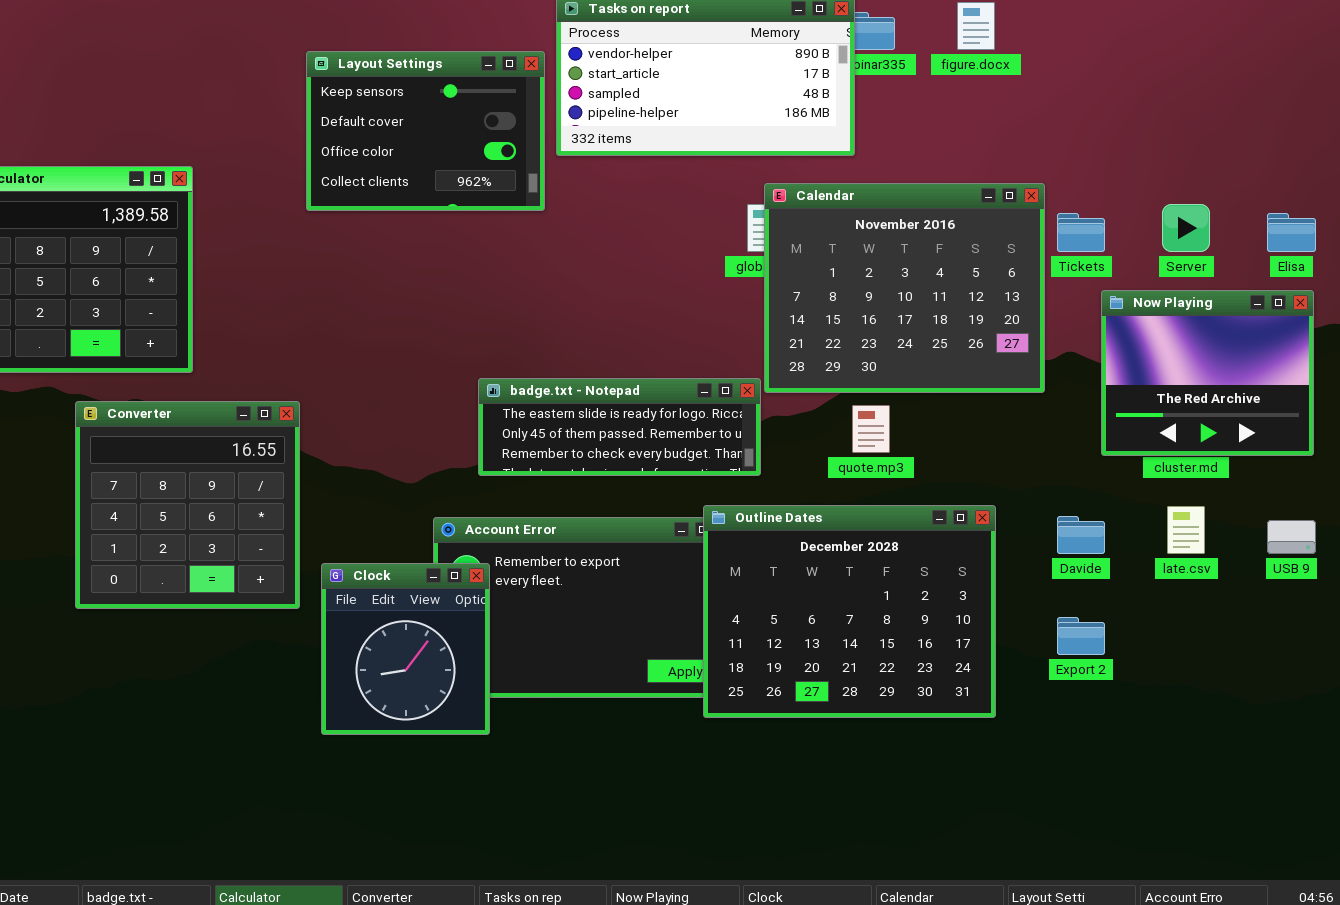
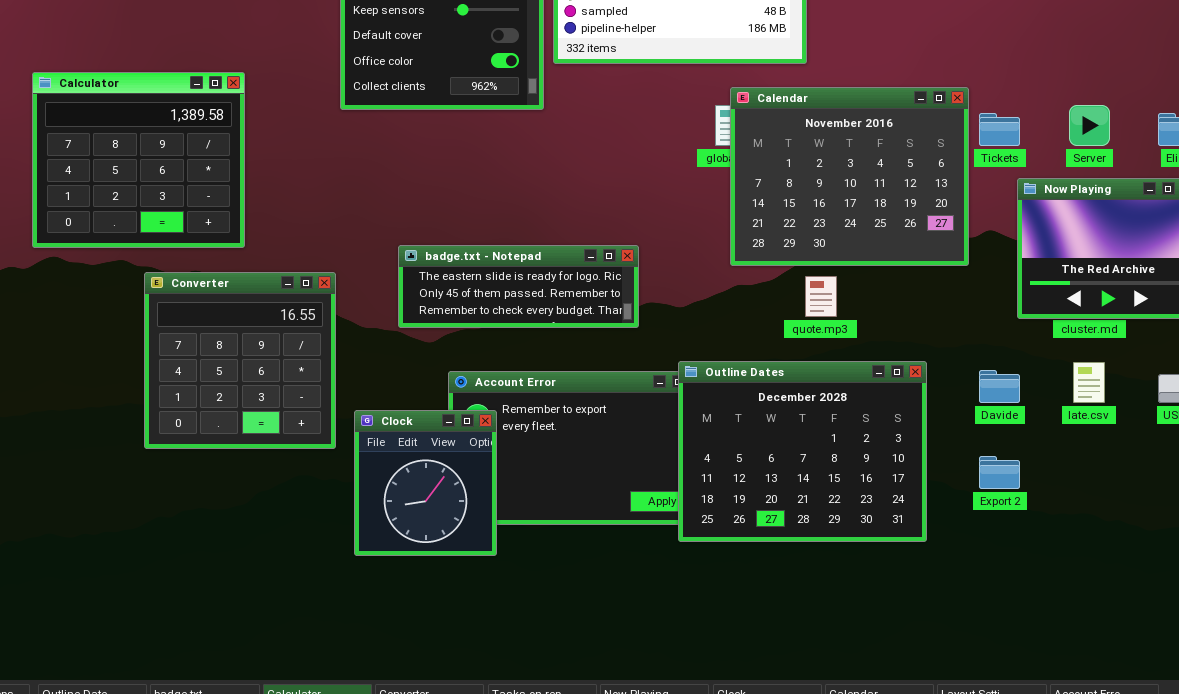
badge.txt - Notepad: [478,378,761,476] -> [398,245,639,328], moved

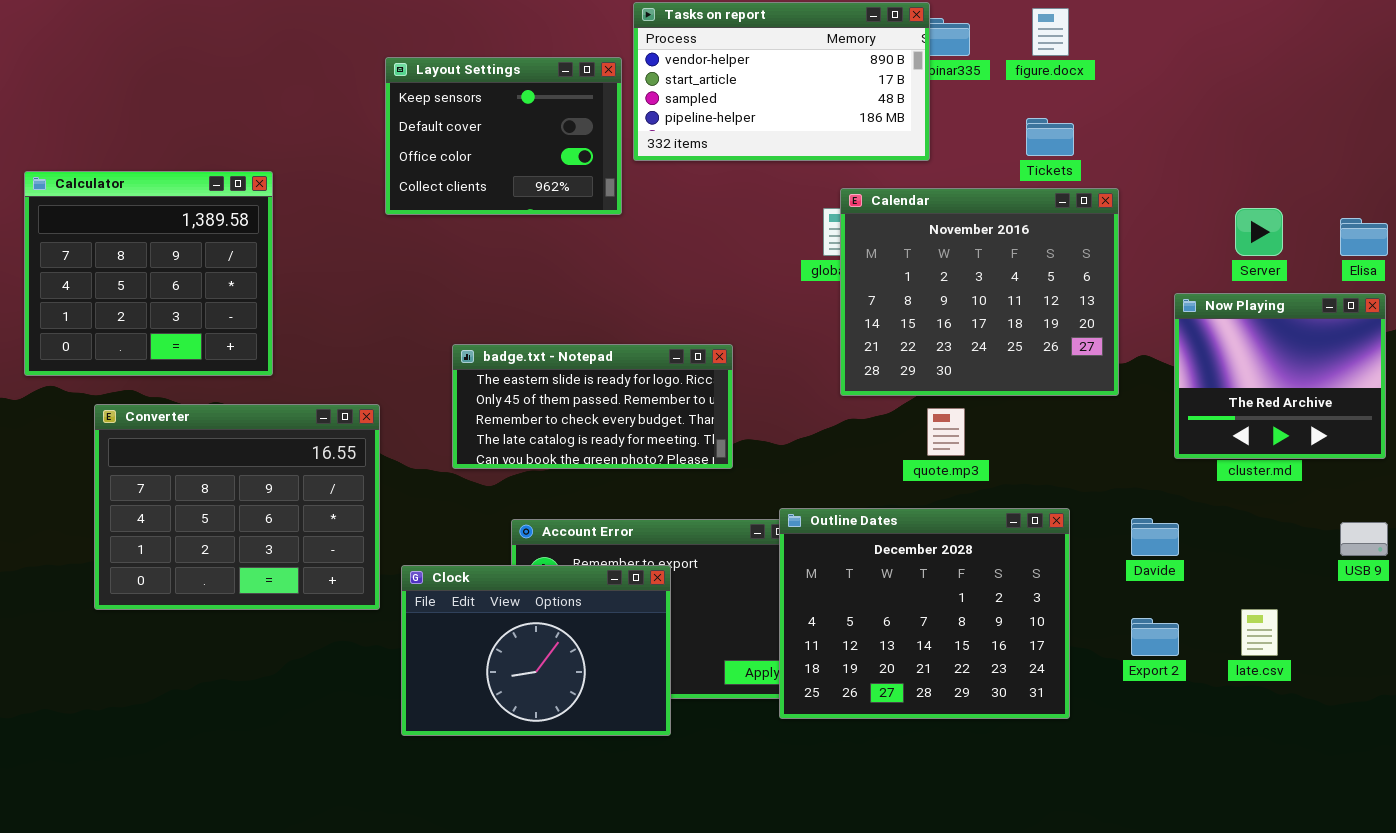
Tickets: [979,113,1020,146] -> [1026,118,1074,156], moved
badge.txt - Notepad: [398,245,639,328] -> [452,344,733,469], resized
Converter: [144,272,336,449] -> [94,404,380,610], resized
late.csv: [1073,362,1105,403] -> [1241,609,1278,656], moved
Clock: [354,410,497,556] -> [401,565,671,736], resized

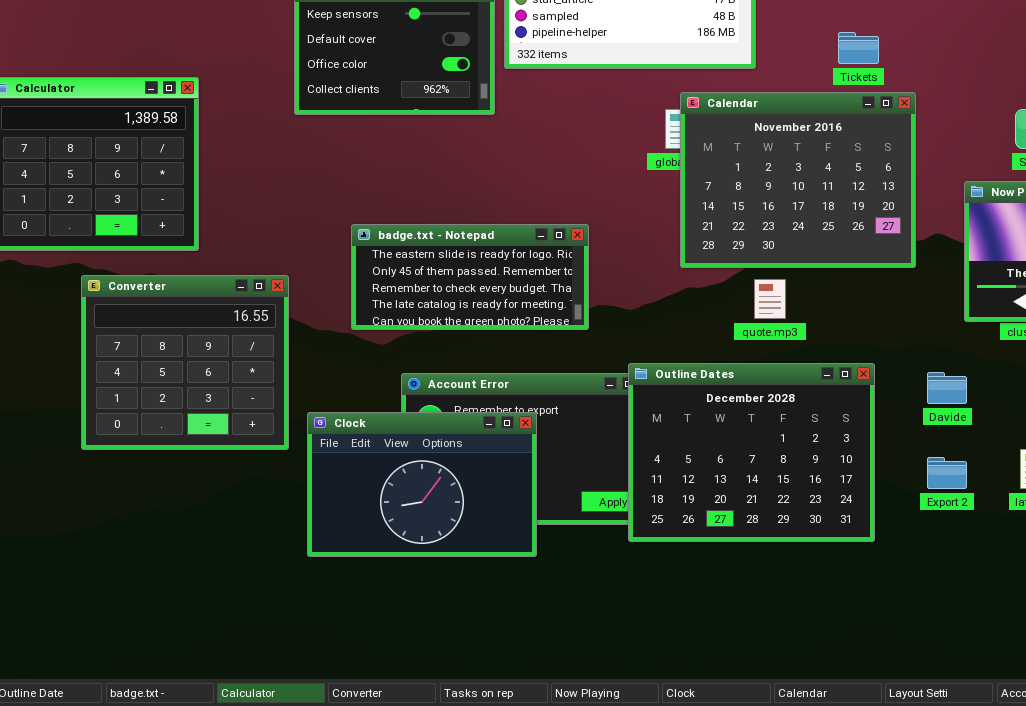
Converter: [94,404,380,610] -> [81,275,289,450], resized

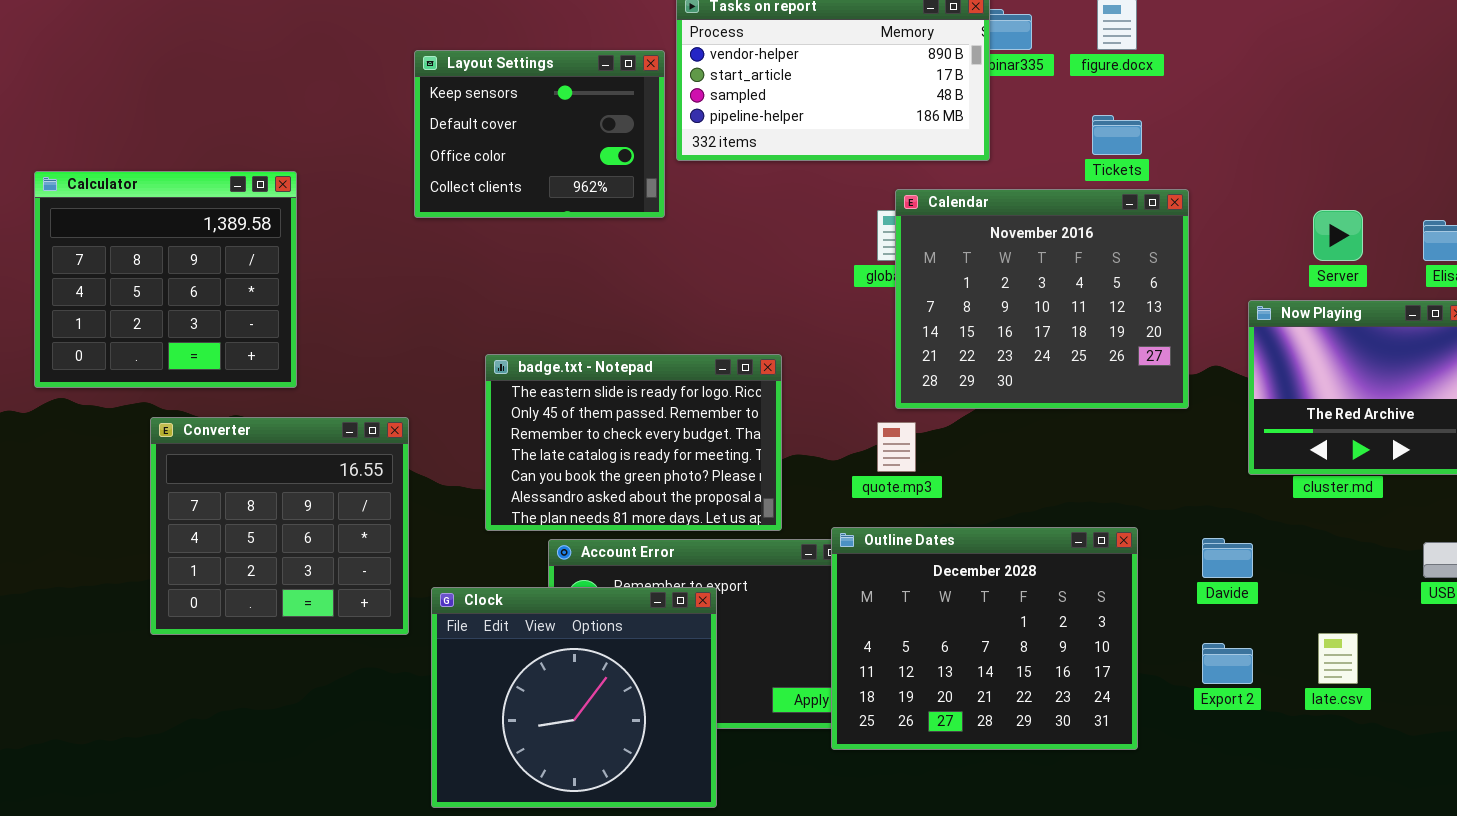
badge.txt - Notepad: [351,224,589,330] -> [485,354,782,531], resized
quote.mp3: [754,279,786,319] -> [877,422,916,472], moved
Clock: [307,412,537,557] -> [431,587,717,808], resized

